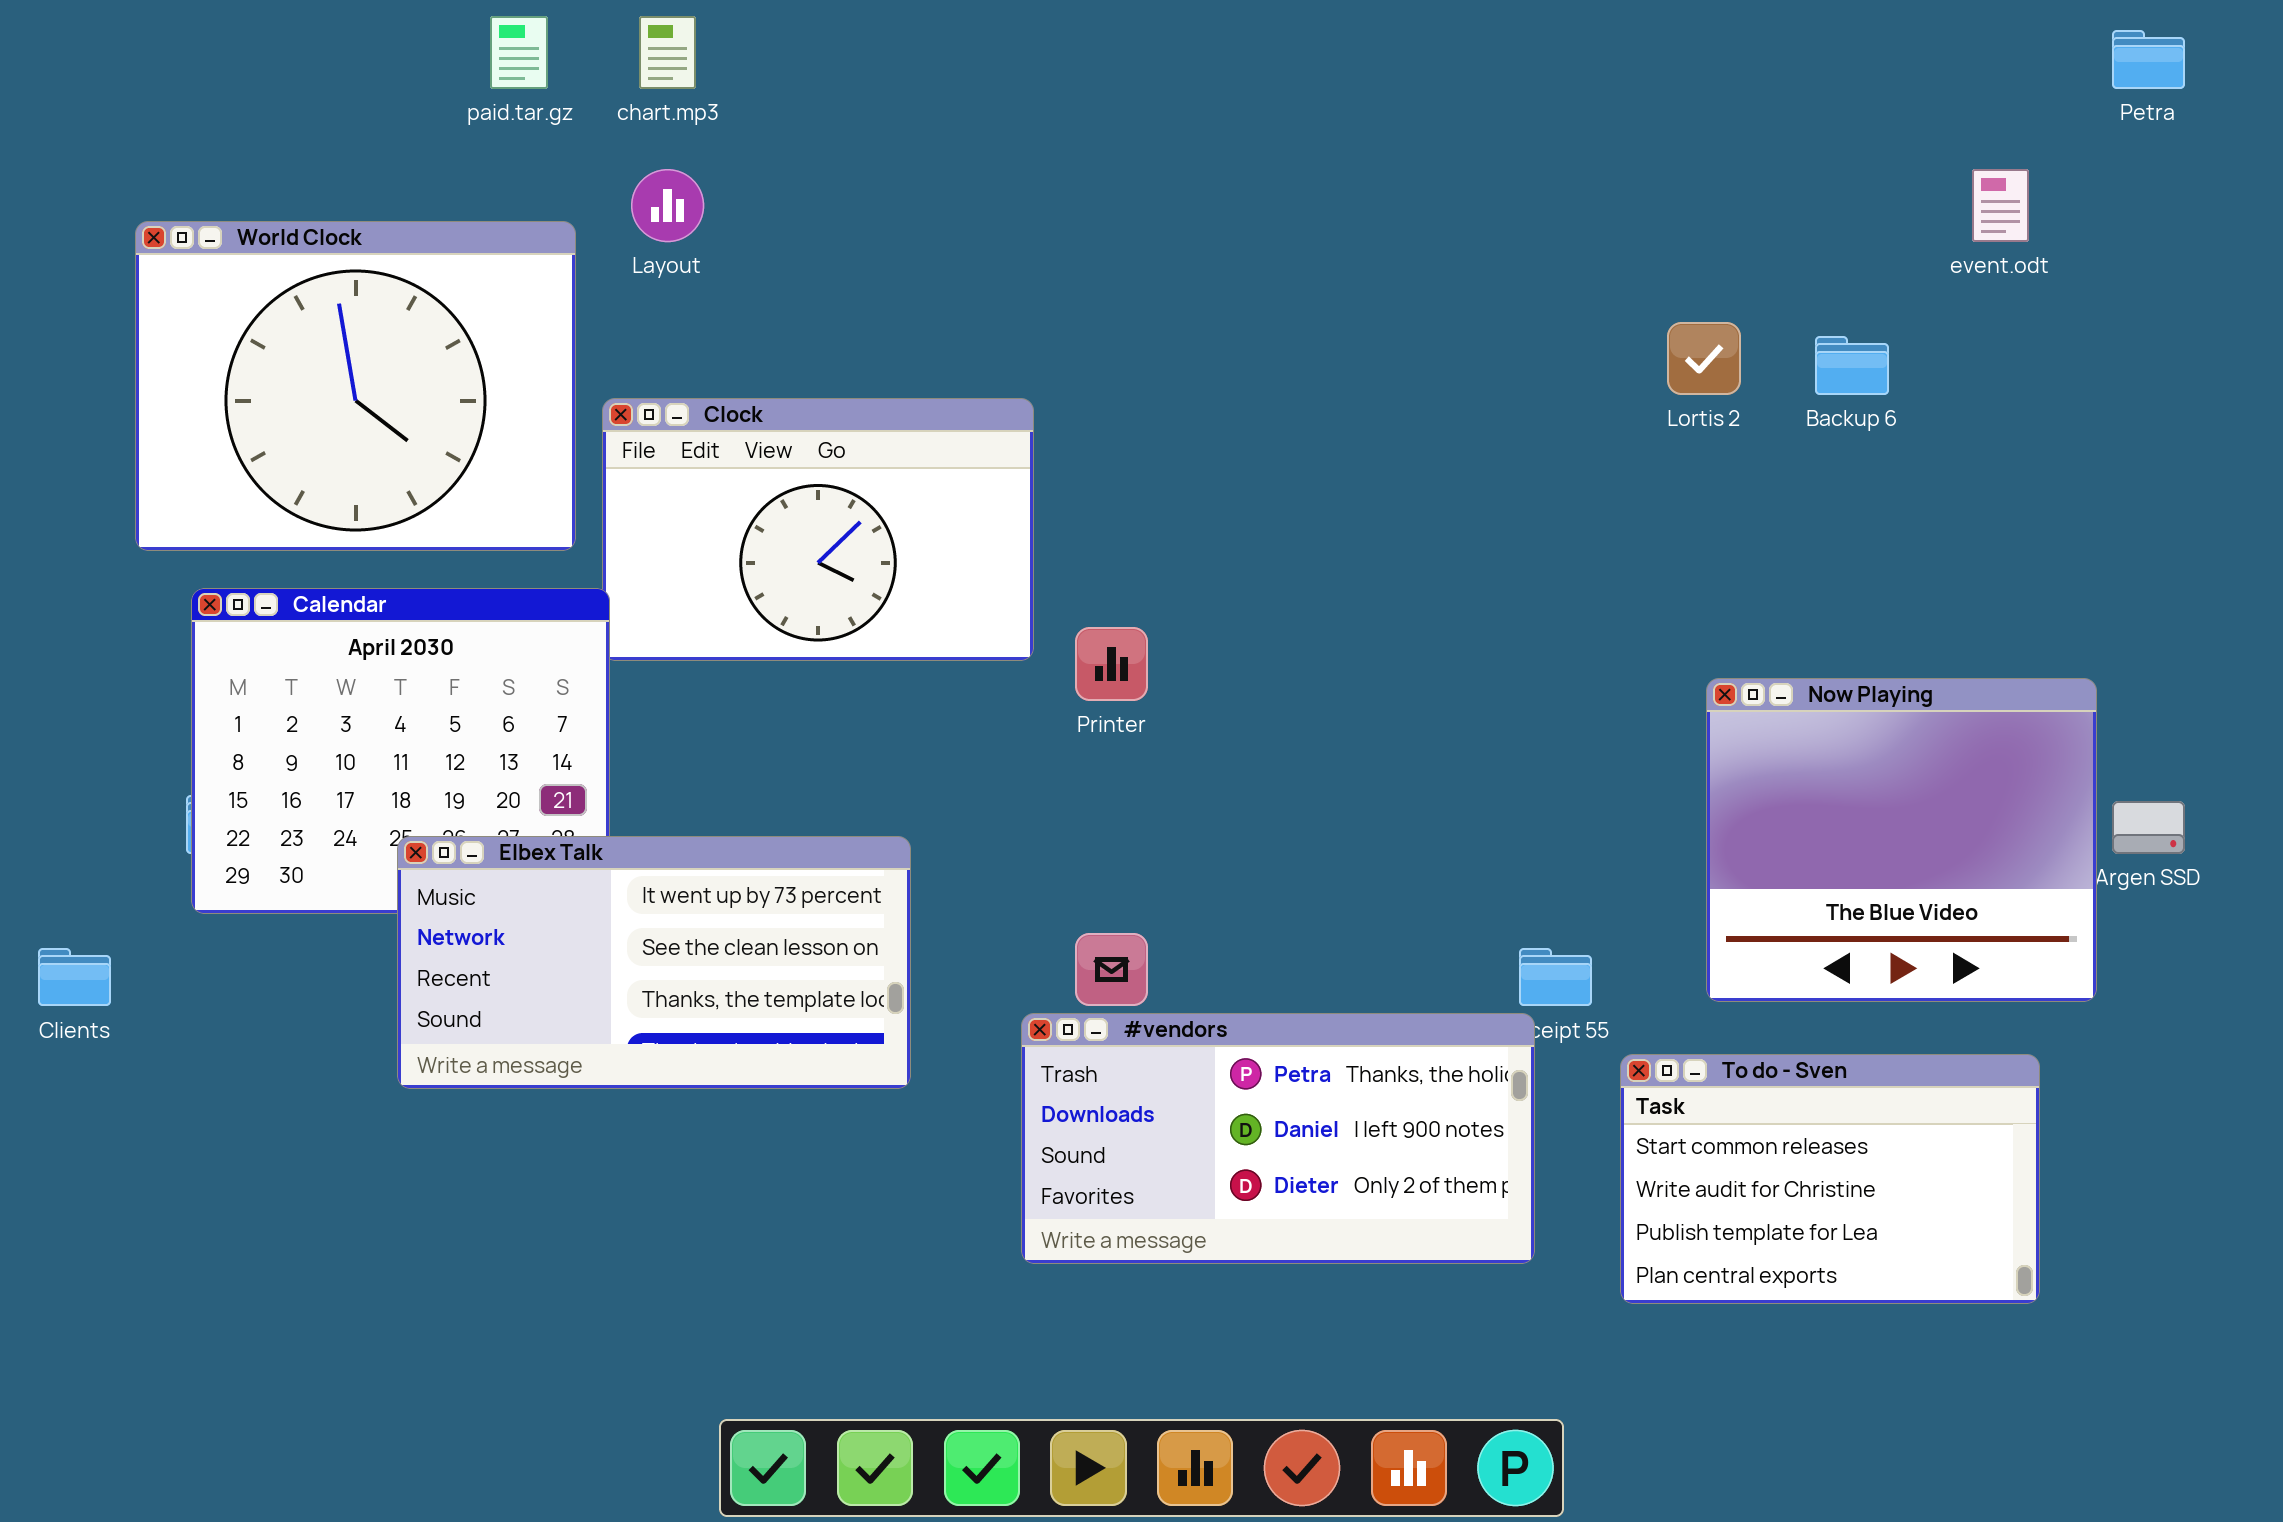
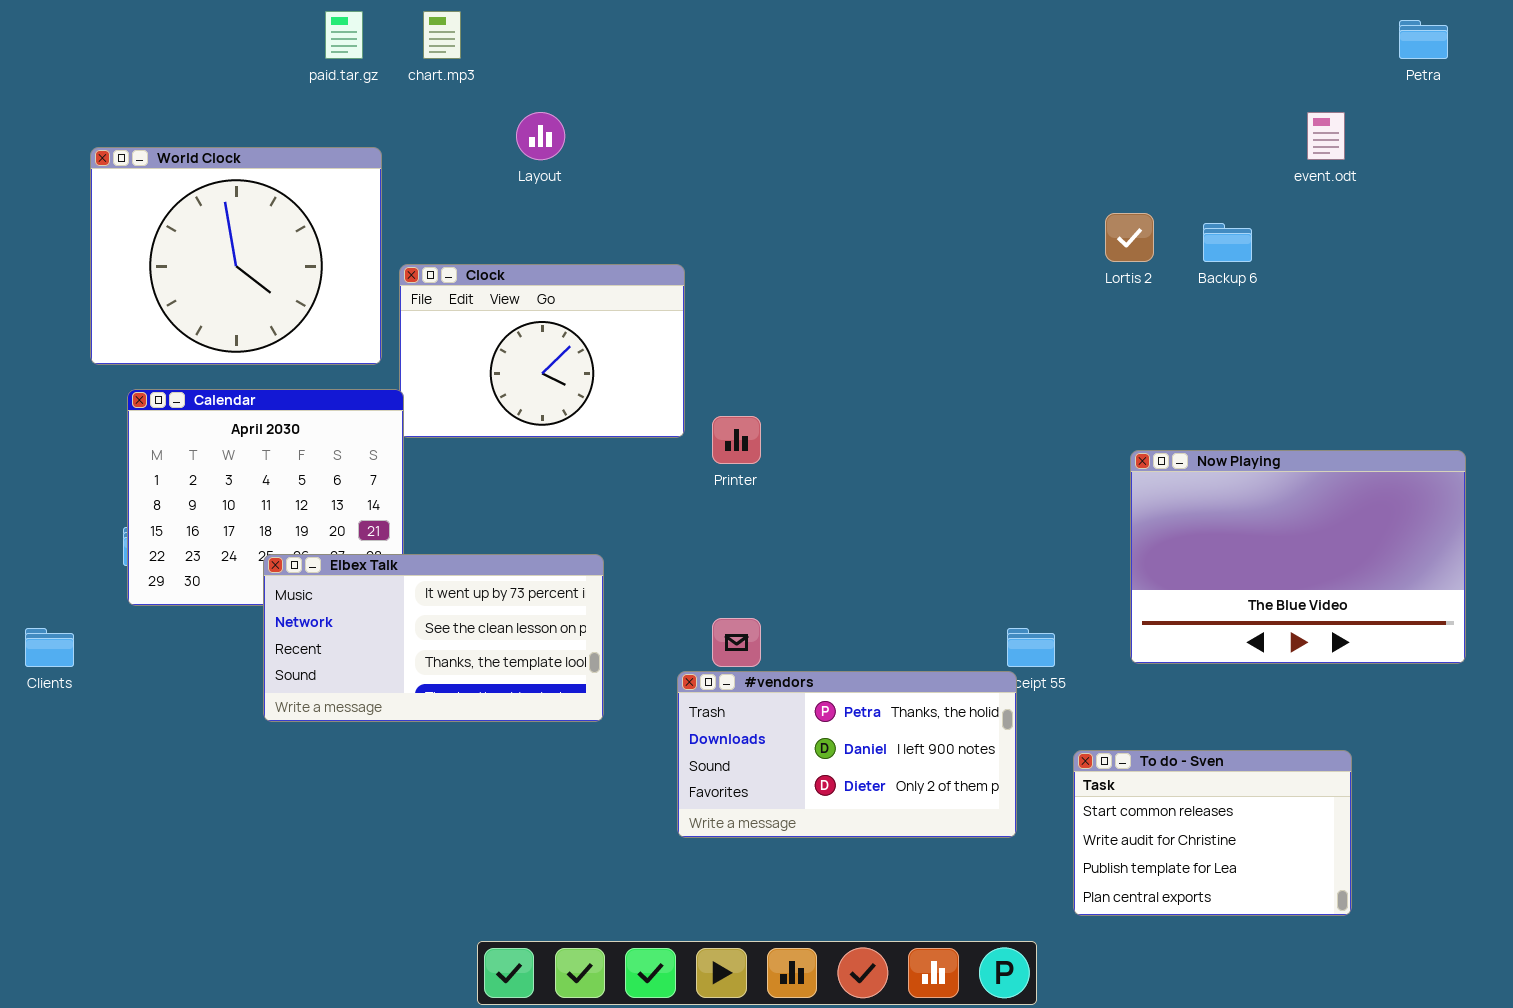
Layout: [631,169,704,242] -> [516,112,565,160], moved
Now Playing: [1706,678,2097,1002] -> [1130,450,1466,664], resized
To do - Sven: [1620,1054,2040,1304] -> [1073,750,1352,916], moved

